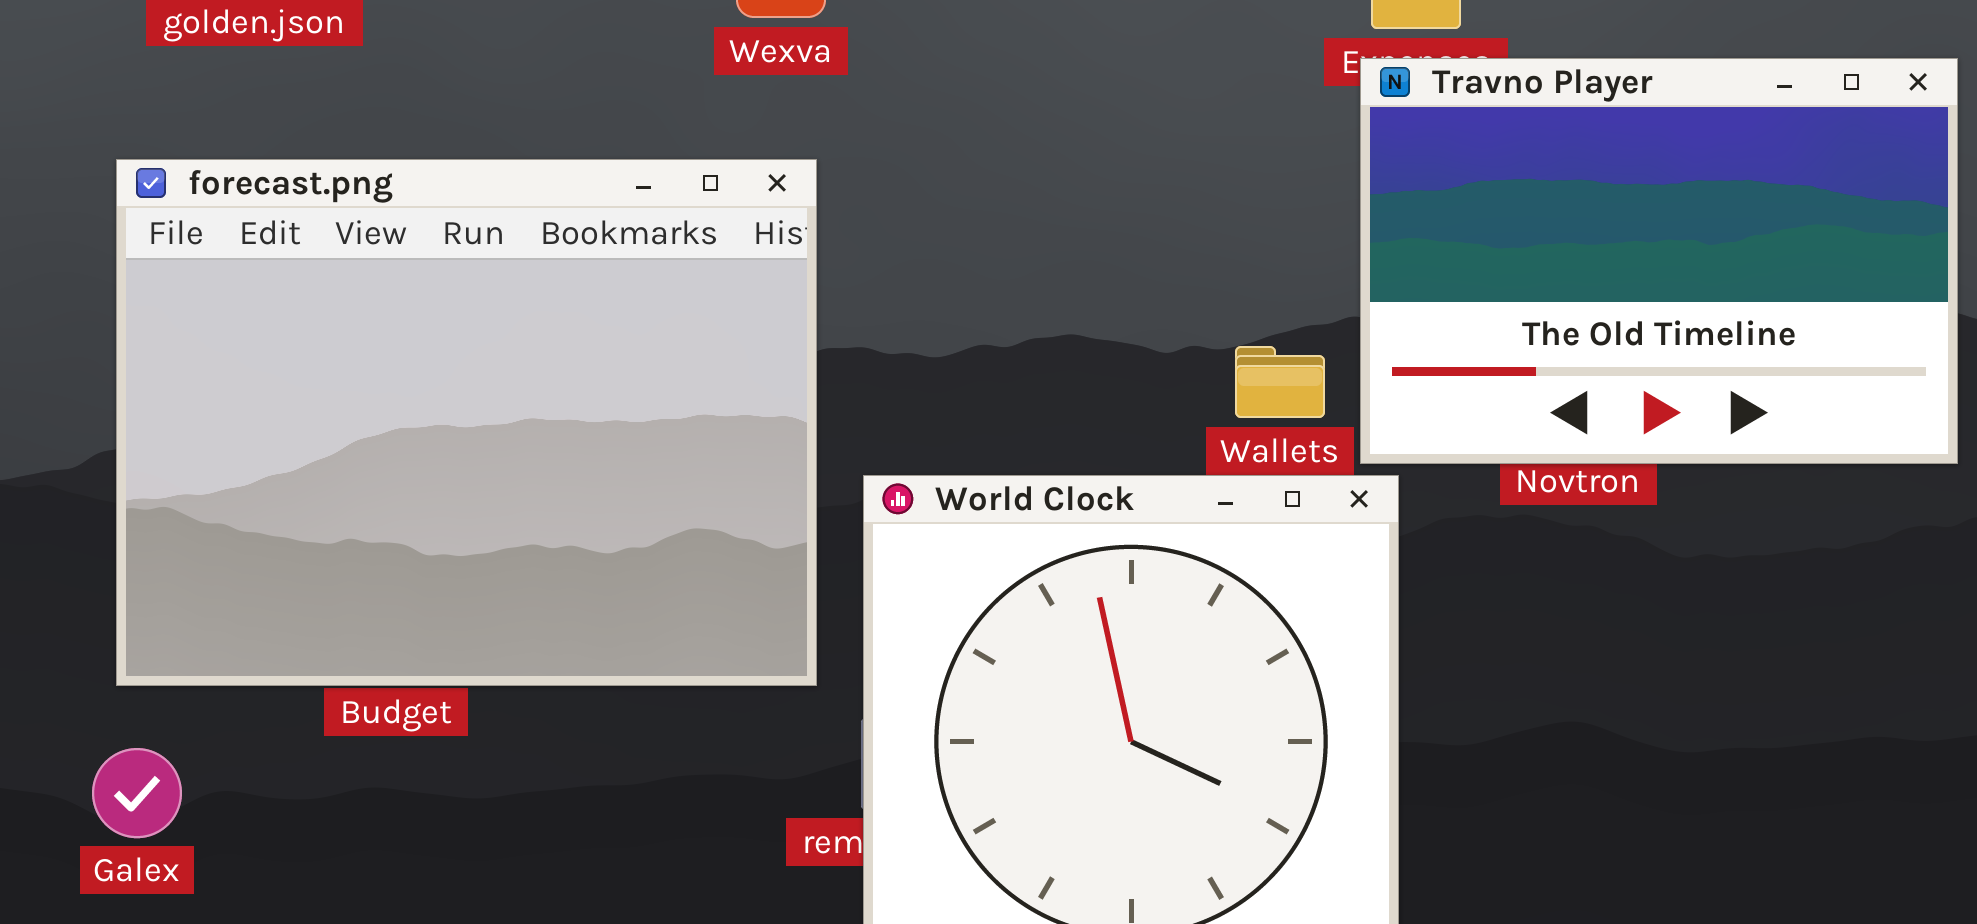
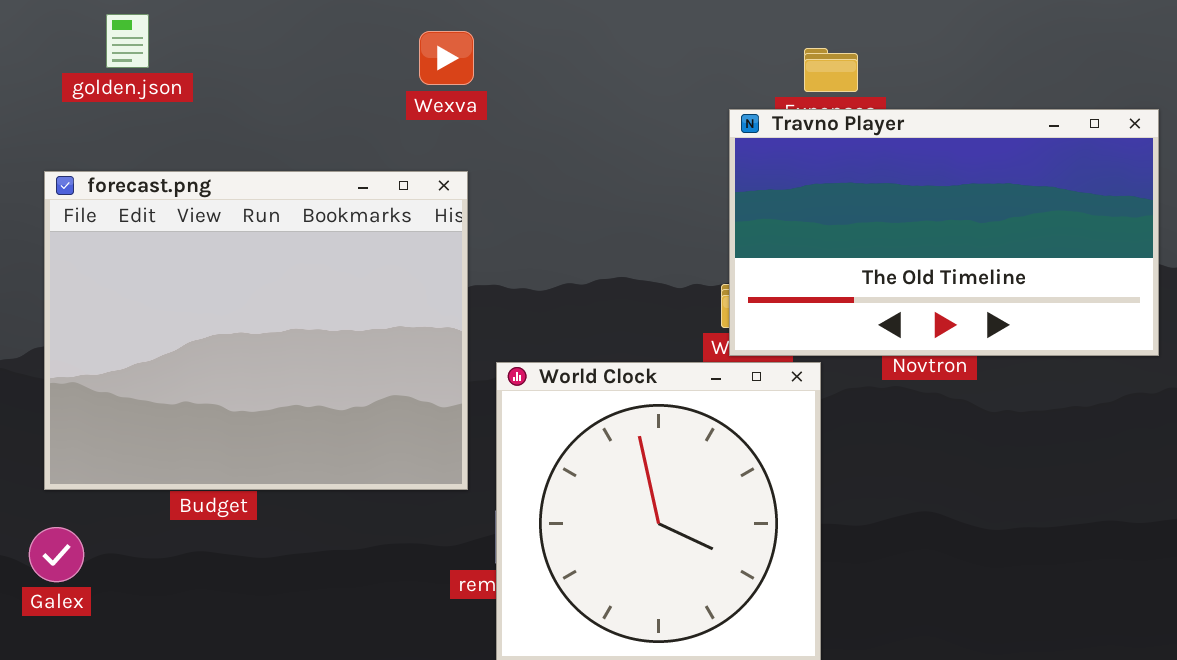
Travno Player: [1360,58,1958,464] -> [729,109,1159,356], resized

